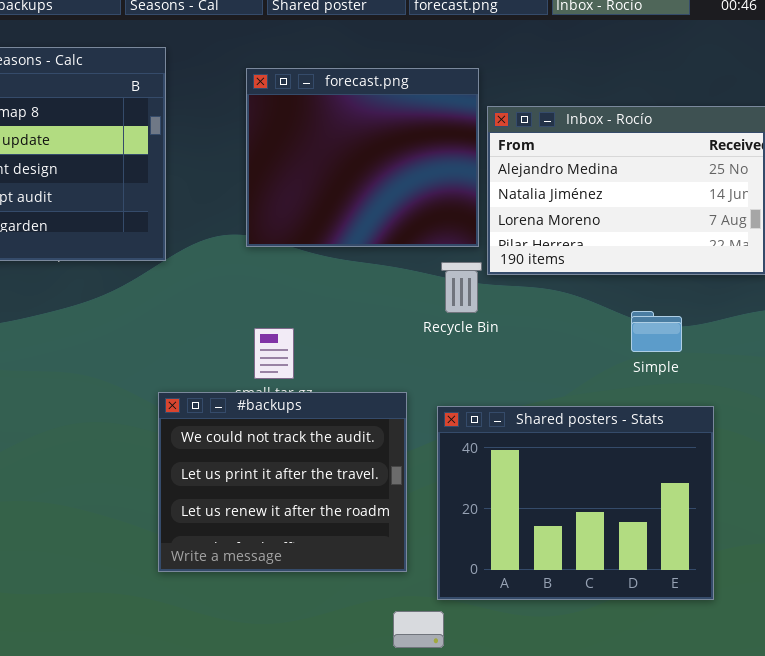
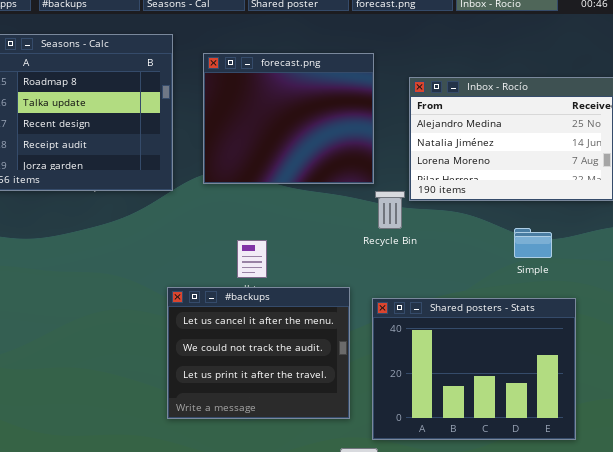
forecast.png: [246,68,479,247] -> [203,53,374,184], moved
#backups: [158,392,407,572] -> [167,287,350,419], scrolled up 1 row

